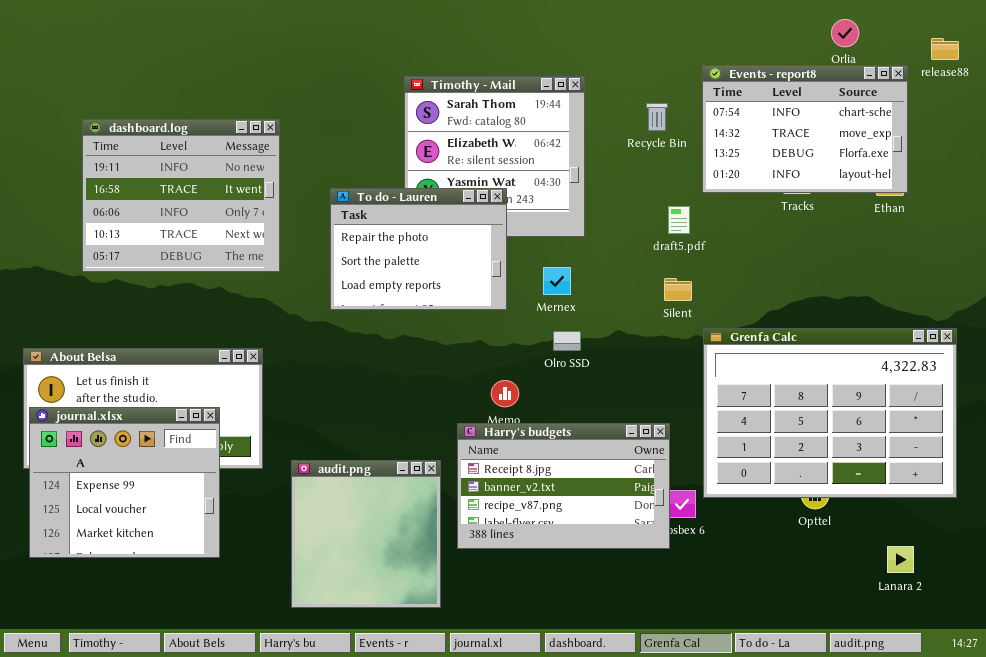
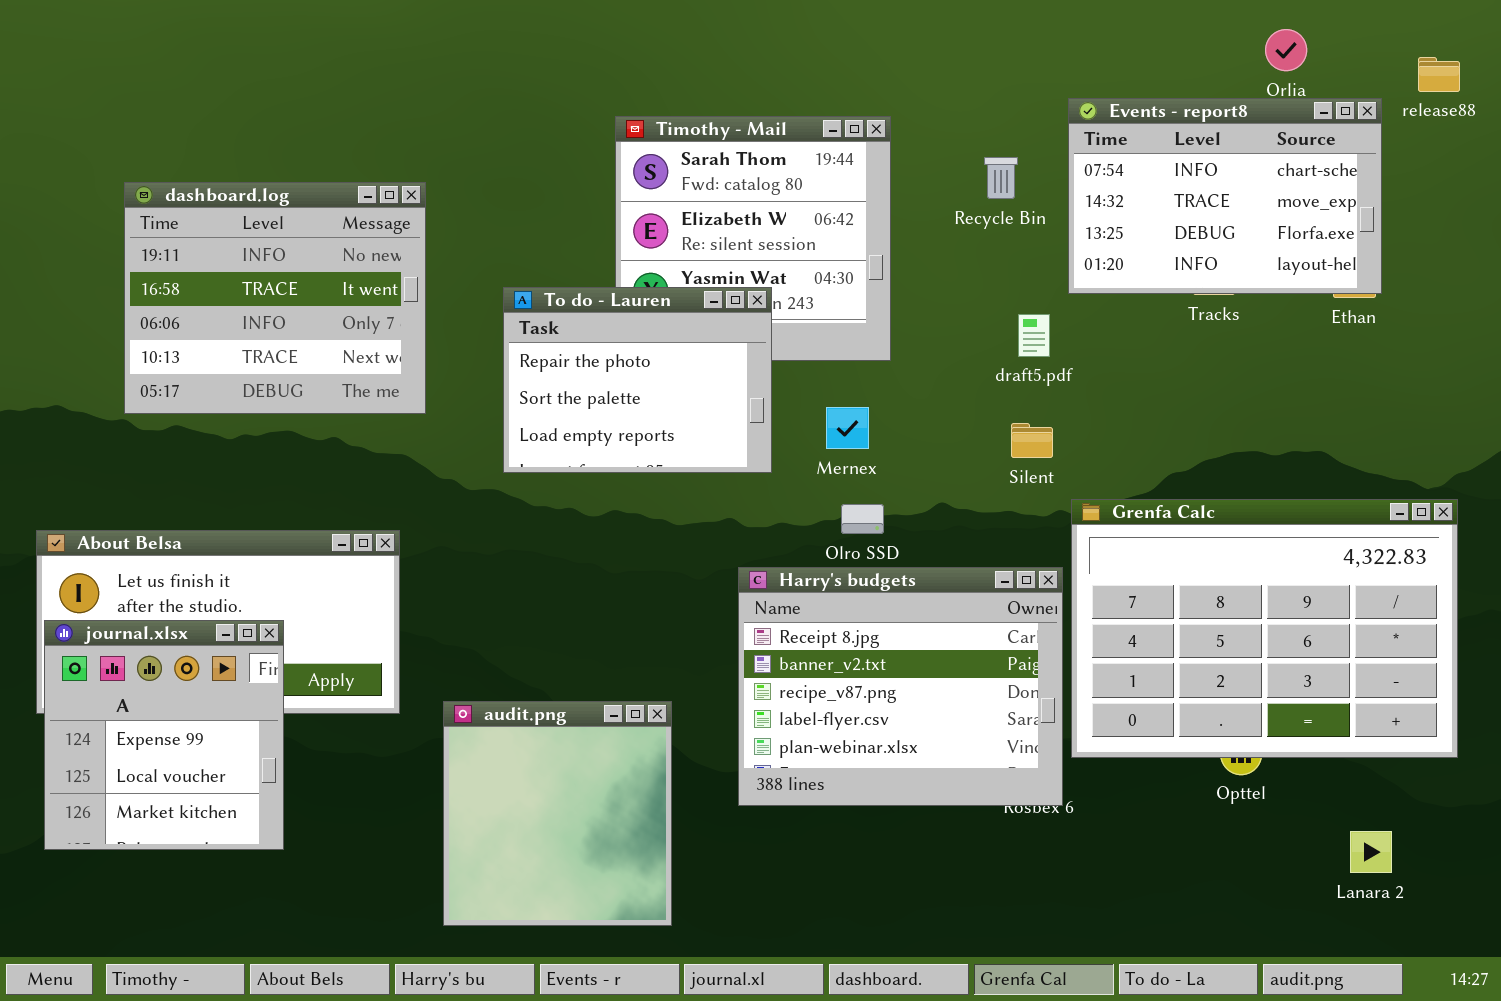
journal.xlsx: [29,407,220,558] -> [44,620,284,850], resized
Harry's budgets: [457,423,670,549] -> [738,567,1063,806], moved, resized

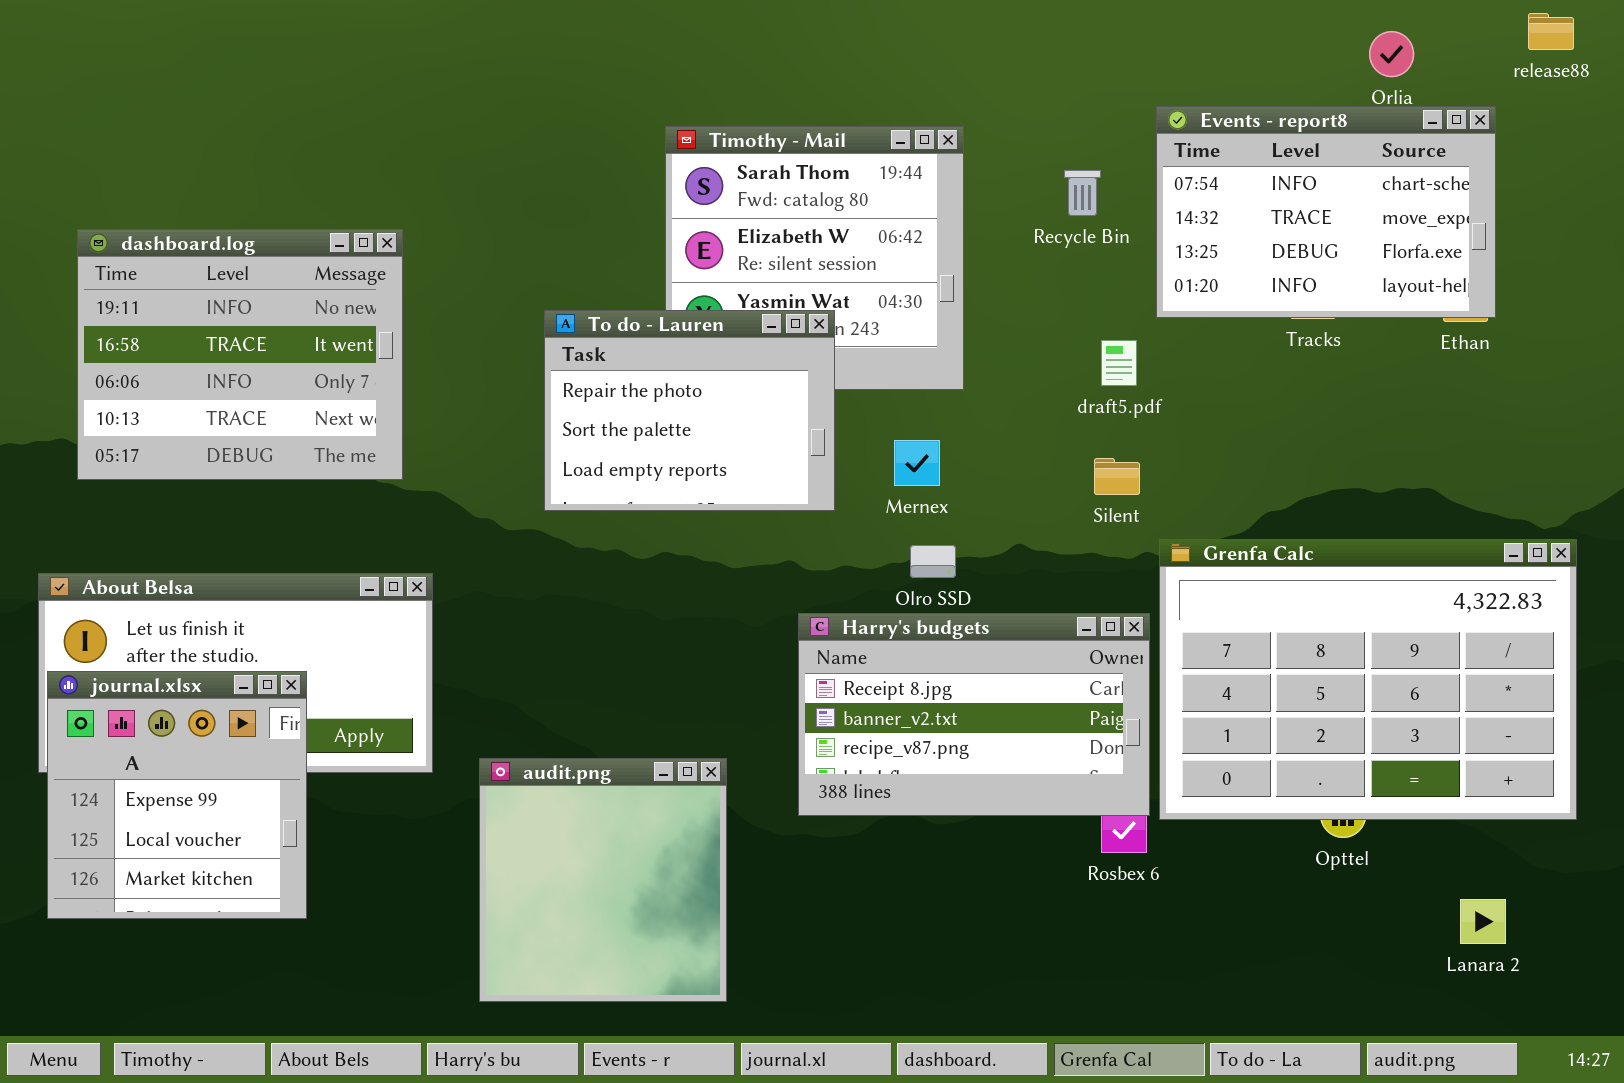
release88: [1418,57,1460,92] -> [1528,13,1574,50], moved
dashboard.log: [124,182,426,414] -> [77,229,403,480], moved
Harry's budgets: [738,567,1063,806] -> [798,613,1150,816], resized

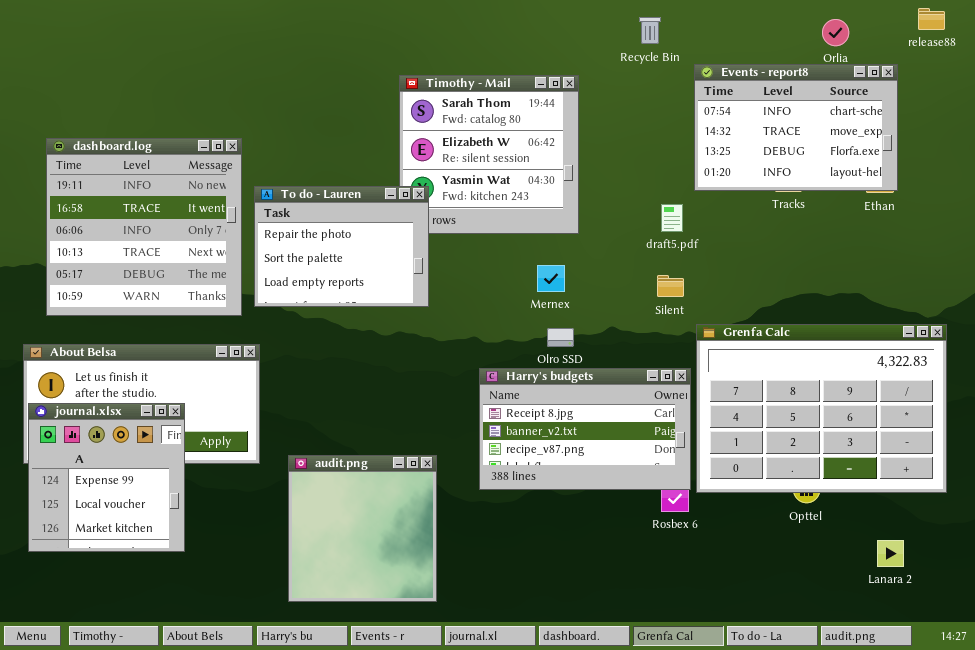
Recycle Bin: [1064,170,1101,216] -> [639,17,661,44], moved
dashboard.log: [77,229,403,480] -> [46,138,242,316], resized
To do - Lauren: [544,310,835,511] -> [254,186,429,307], moved

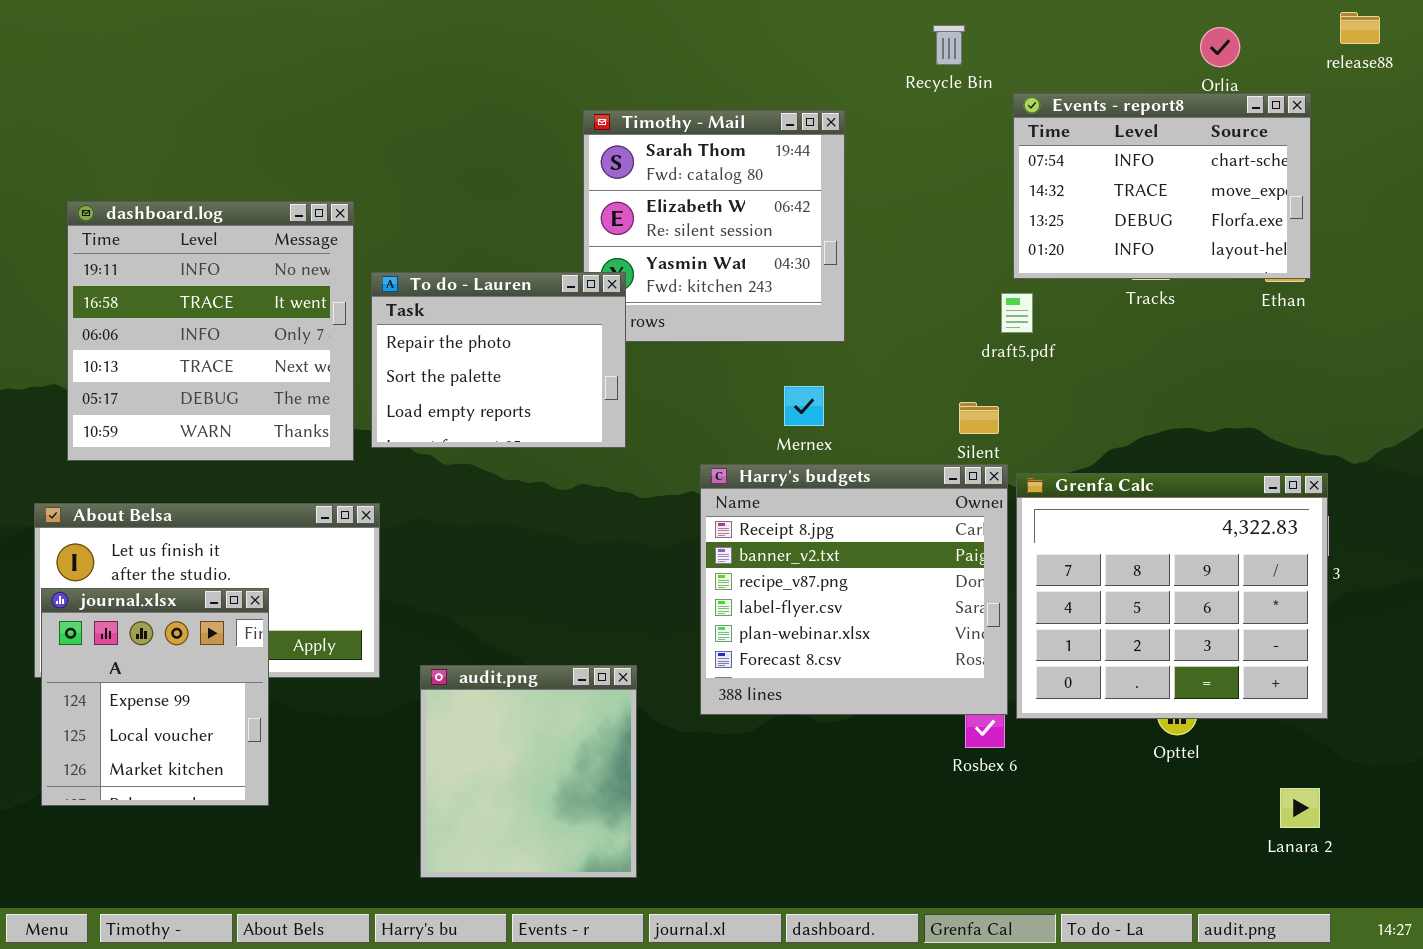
draft5.pdf: [661,204,683,232] -> [1001,293,1033,333], moved
Grenfa Calc: [696,324,947,493] -> [1016,473,1328,719], resized
Harry's budgets: [479,368,691,490] -> [700,464,1008,715], resized

